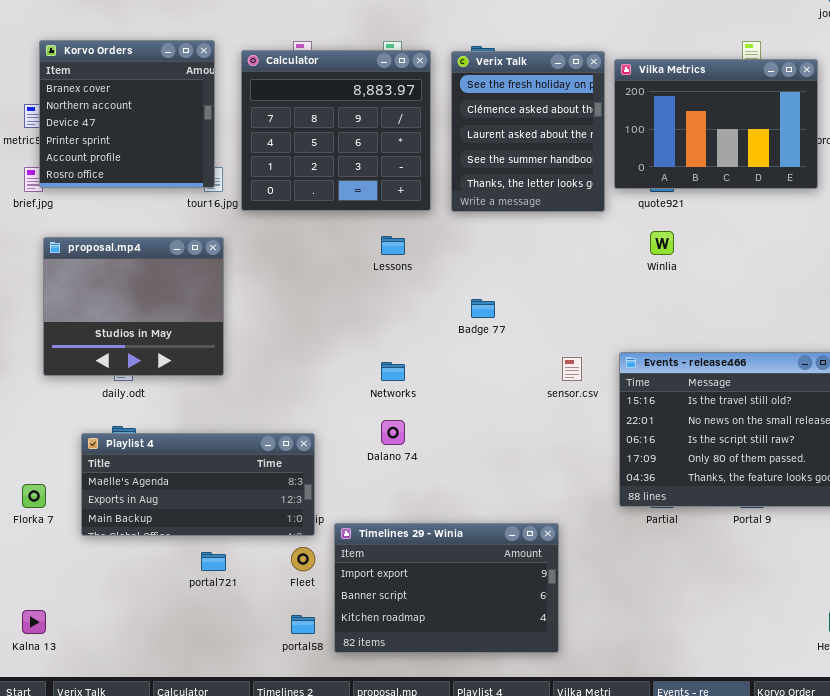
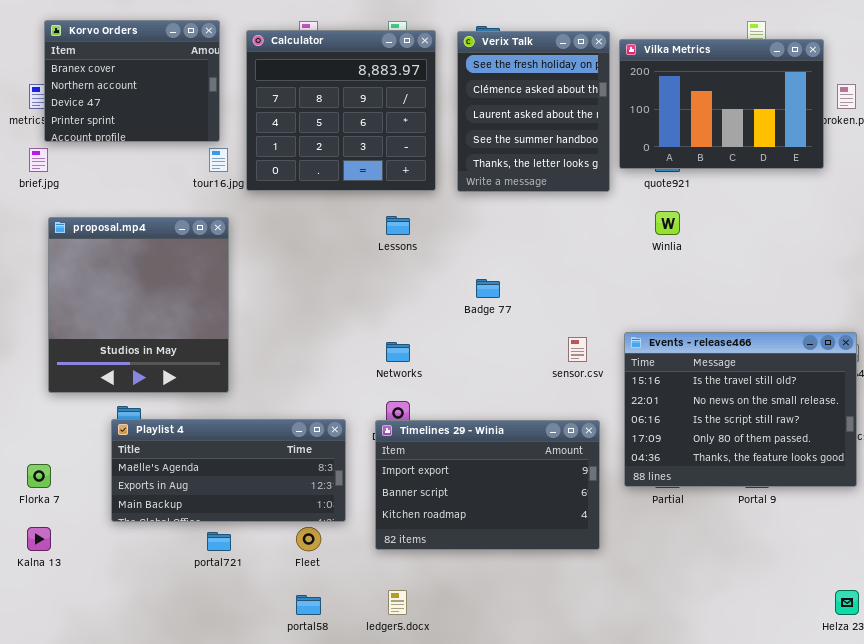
Korvo Orders: [39,40,215,188] -> [44,20,220,142], resized
proposal.mp4: [43,237,224,376] -> [48,217,229,393], resized
Playlist 4: [81,433,315,536] -> [111,419,346,522], moved
Timelines 29 - Winia: [334,523,559,653] -> [375,420,600,550], moved
Kalna 13: [22,610,46,634] -> [27,527,51,551], moved

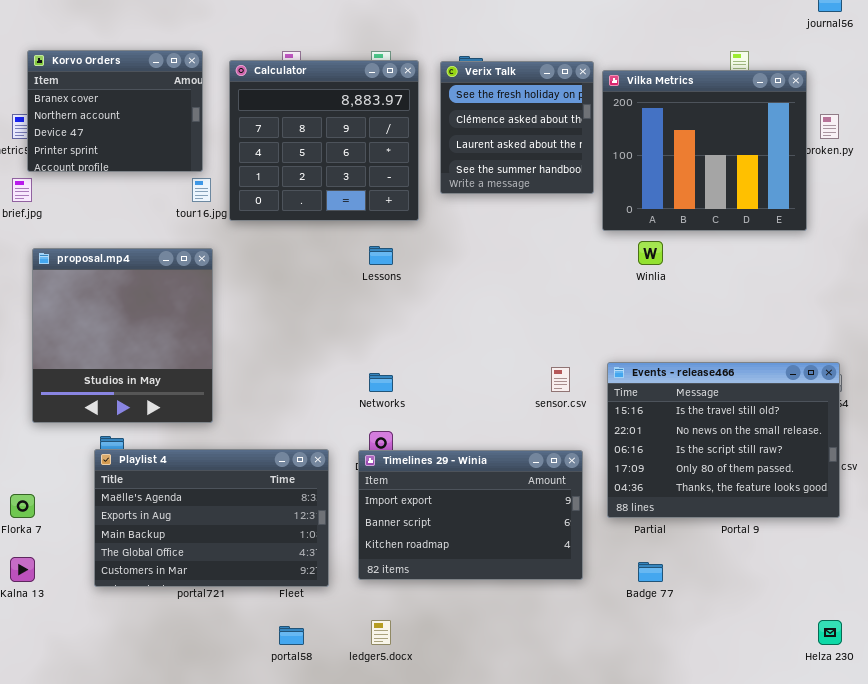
Verix Talk: [457,31,610,192] -> [440,61,594,194], resized
Vilka Metrics: [619,39,824,169] -> [602,70,807,231], resized
Badge 77: [476,279,500,298] -> [638,562,663,582], moved
Playlist 4: [111,419,346,522] -> [94,449,329,587], resized

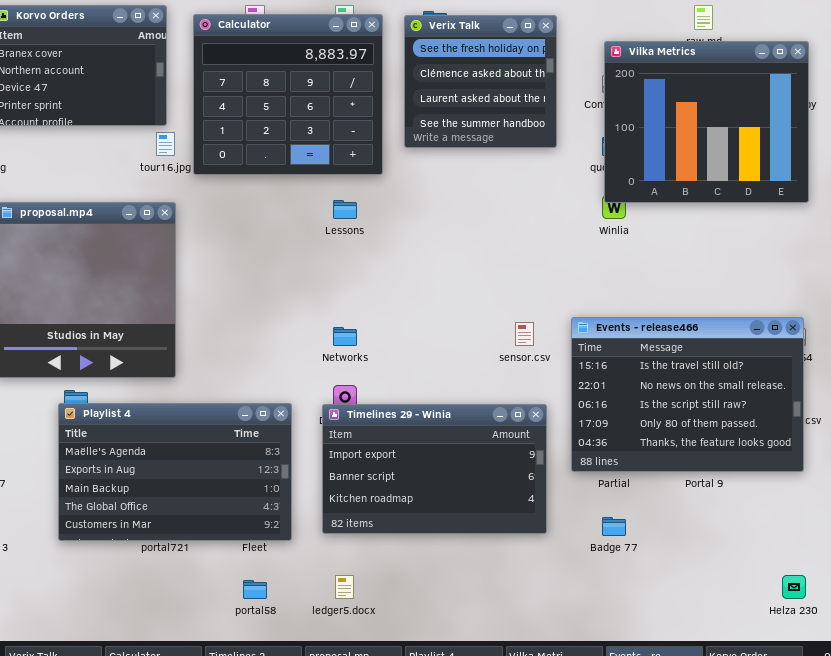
Vilka Metrics: [602,70,807,231] -> [604,41,809,203], moved

